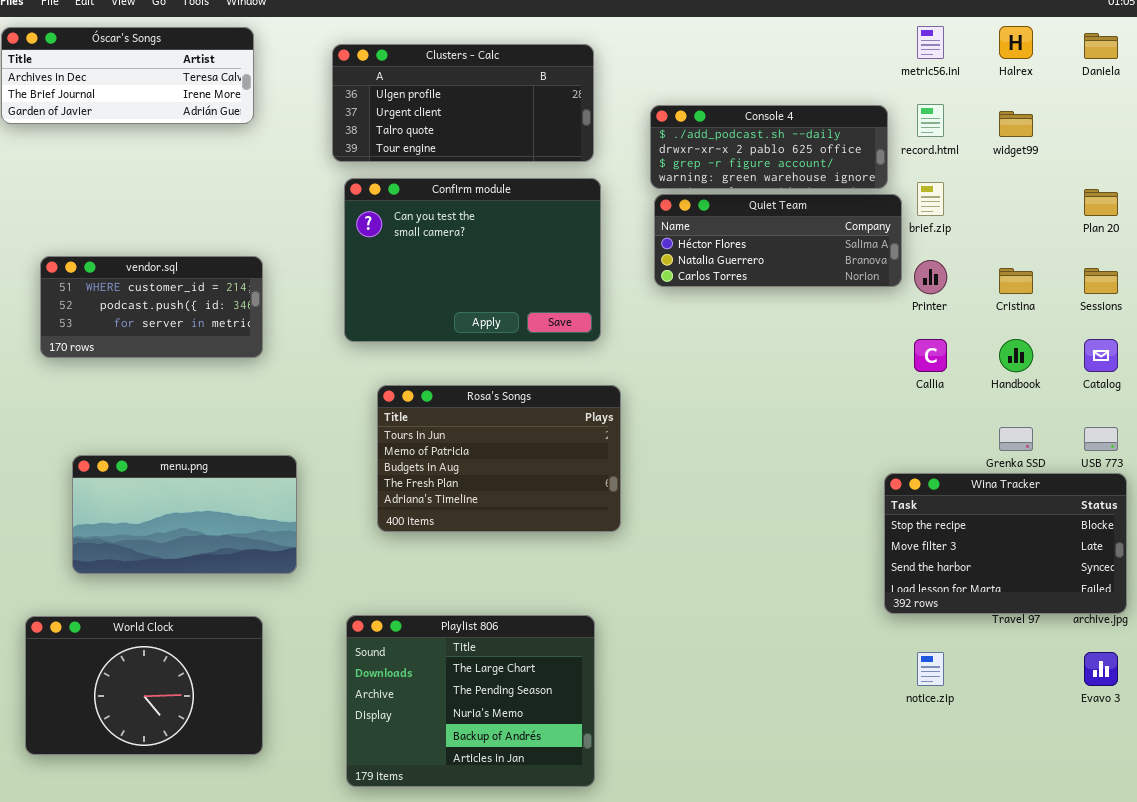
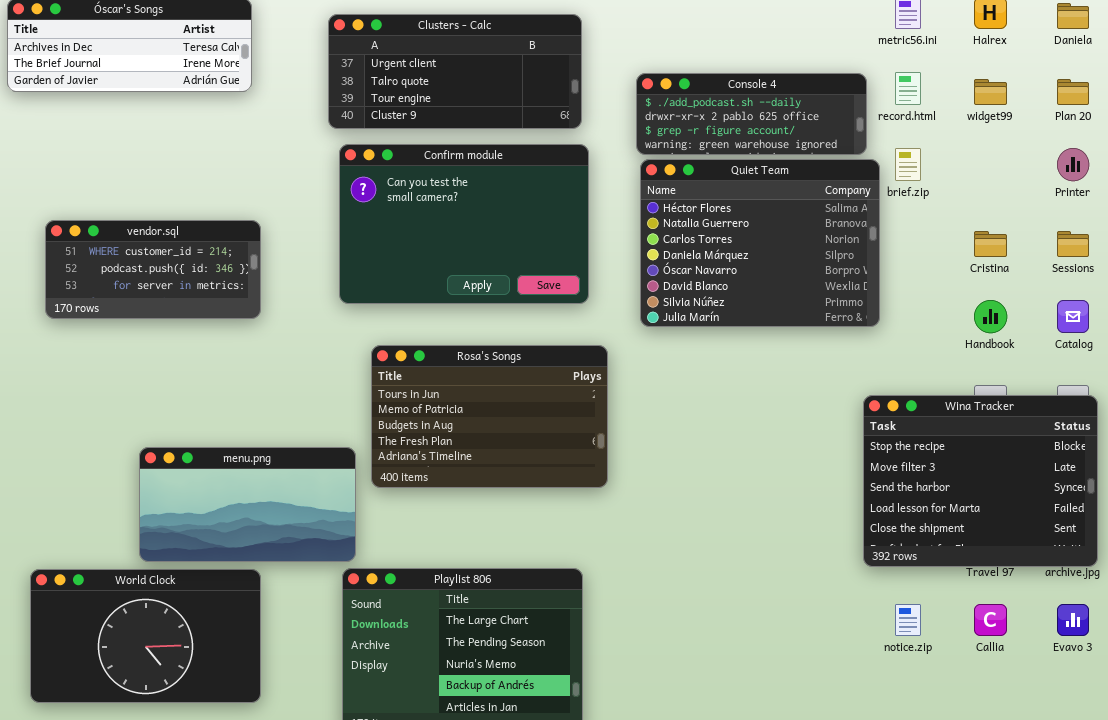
Clusters - Calc: [332,44,594,162] -> [328,14,582,129], scrolled down 1 row
Plan 20: [1084,189,1118,216] -> [1057,79,1089,105], moved
Quiet Team: [654,194,902,287] -> [640,159,880,327], resized
Printer: [914,260,947,294] -> [1057,148,1089,181], moved
Callia: [914,339,947,372] -> [974,604,1007,636], moved
menu.png: [72,455,297,574] -> [139,447,356,562], moved
Wina Tracker: [884,473,1127,614] -> [863,395,1098,567], resized

